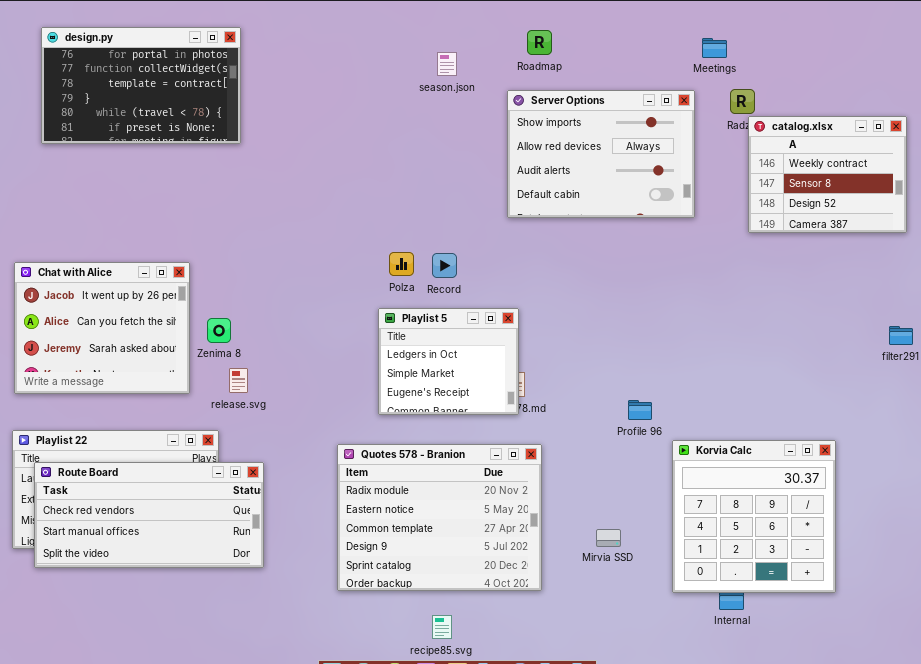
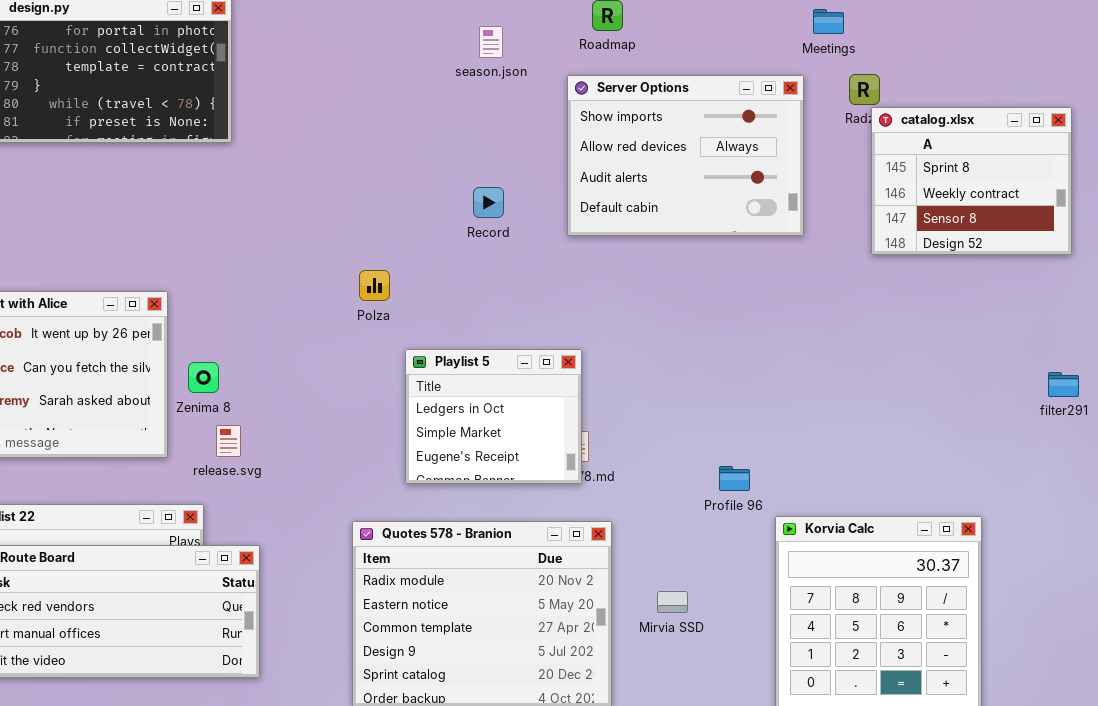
catalog.xlsx: [748,116,907,233] -> [871,107,1072,255], scrolled up 1 row
Polza: [389,252,414,276] -> [359,270,390,301], moved
Record: [432,253,457,278] -> [473,187,504,218], moved
Mirvia SSD: [596,529,621,547] -> [657,591,688,613], moved

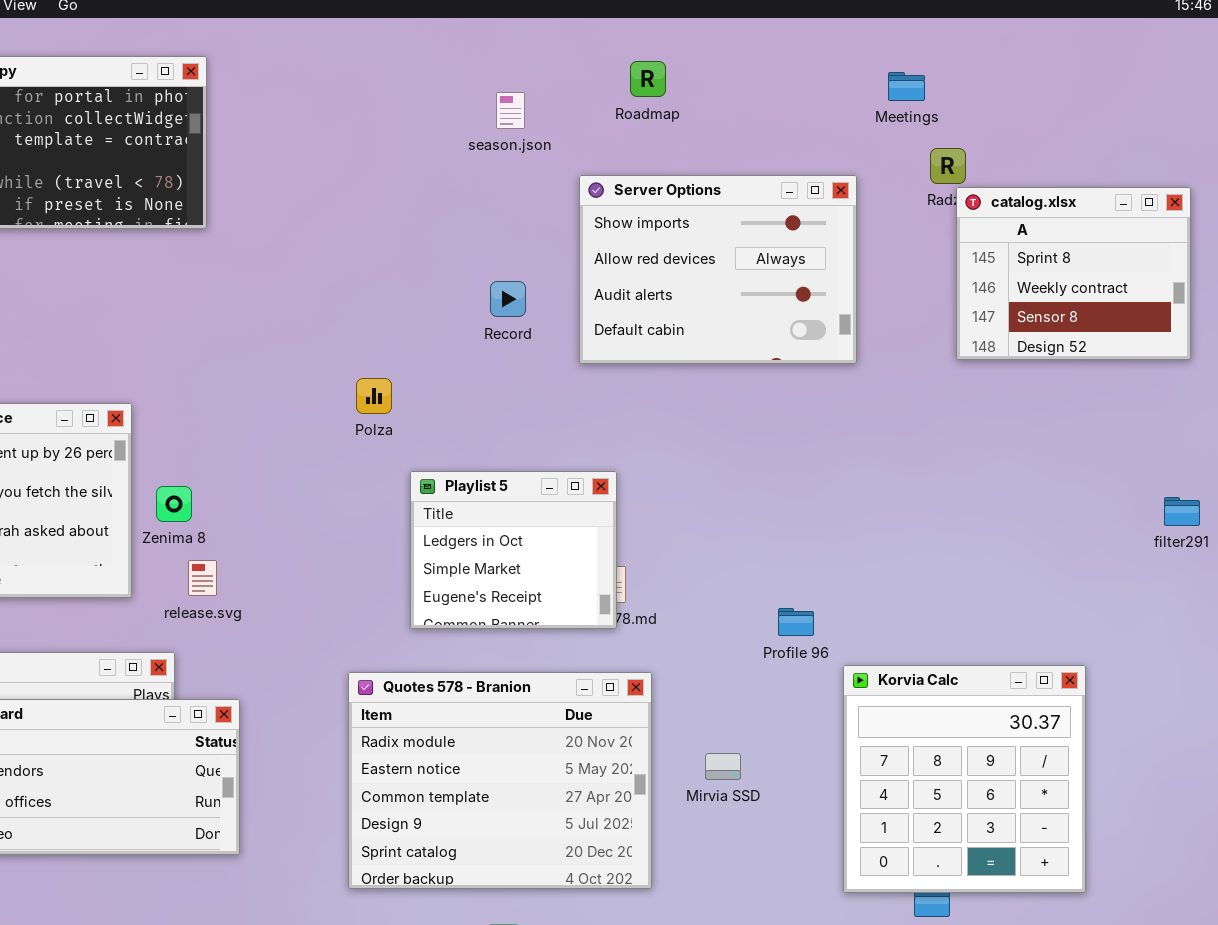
Server Options: [567,75,804,236] -> [579,175,857,364], moved

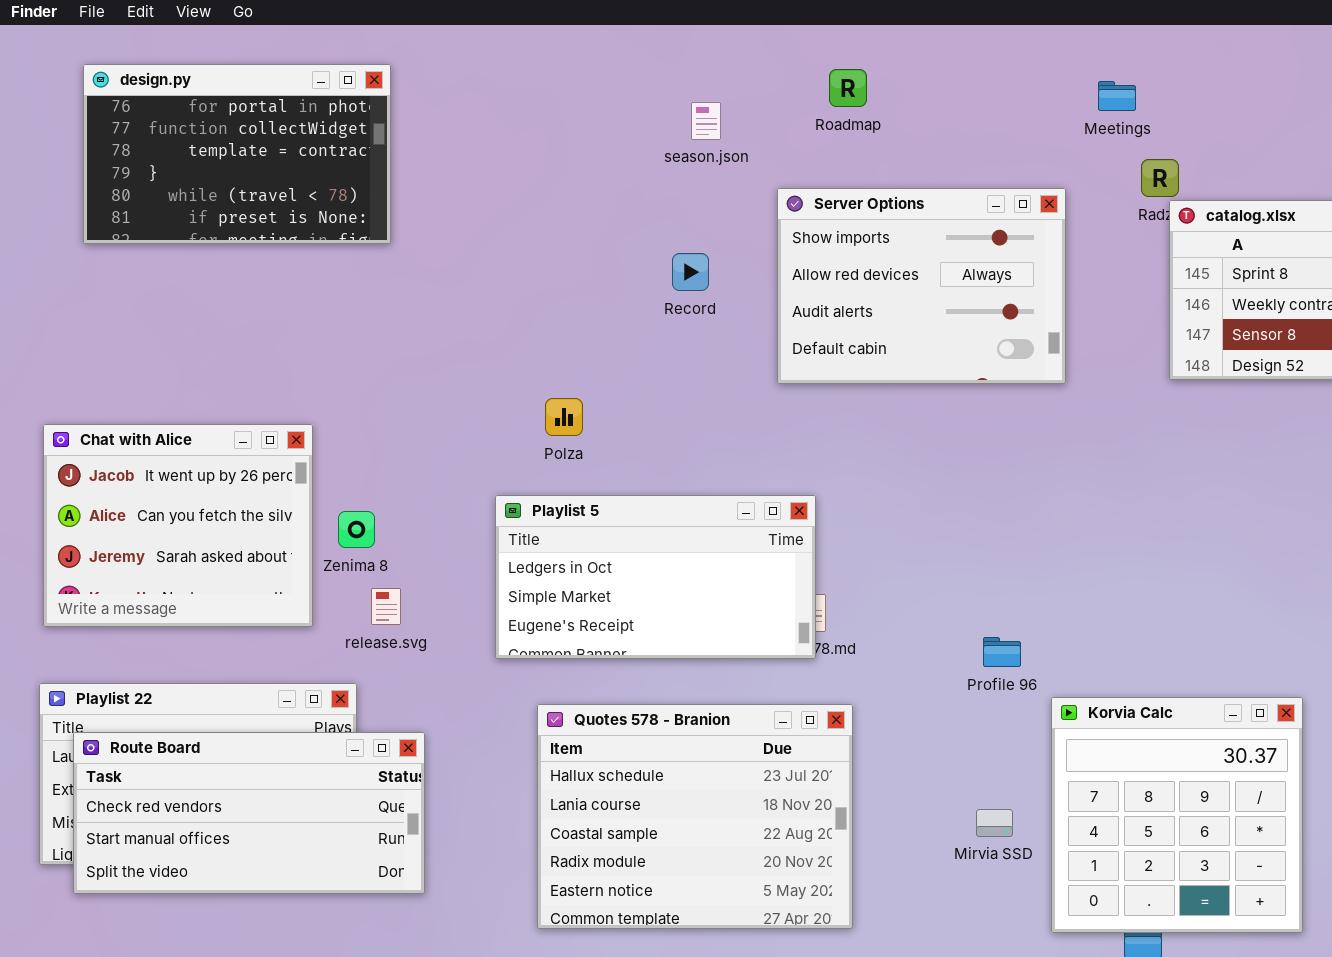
Record: [490,281,526,317] -> [672,253,709,291], moved
Playlist 5: [410,471,617,629] -> [495,495,816,659], resized
Quotes 578 - Branion: [348,672,652,889] -> [537,704,853,929], scrolled up 3 rows
Mirvia SSD: [705,753,741,780] -> [976,809,1013,837], moved

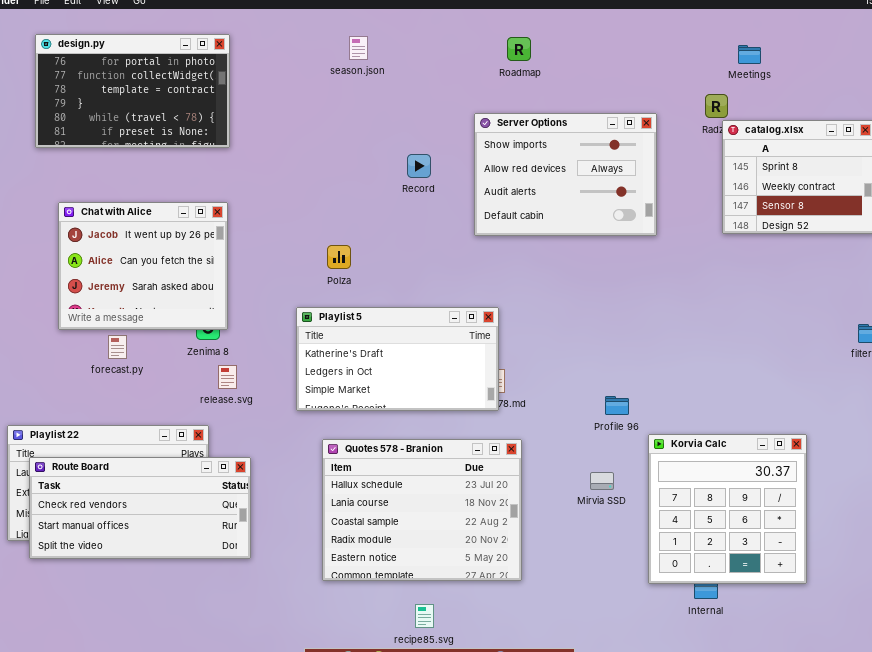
Meetings: [1098,81,1136,111] -> [738,45,761,64], moved
season.json: [691,102,721,140] -> [349,36,368,60], moved
Chat with Alice: [43,424,313,627] -> [58,202,228,330], moved
Playlist 5: [495,495,816,659] -> [296,307,499,411], scrolled up 1 row
Mirvia SSD: [976,809,1013,837] -> [590,472,614,490], moved

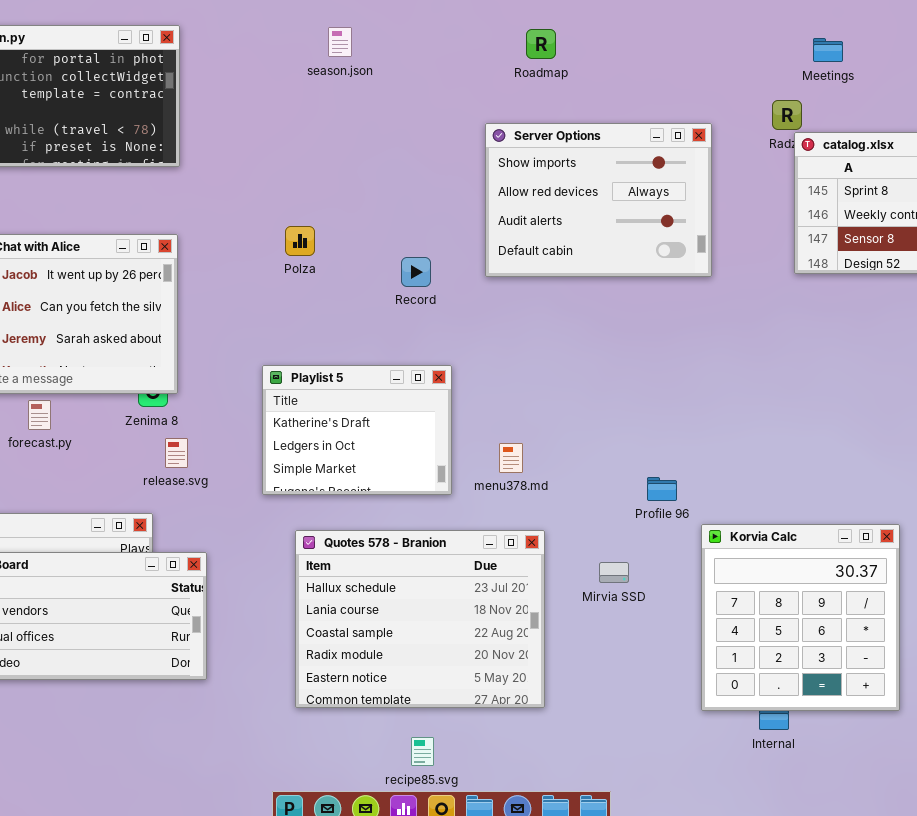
Record: [407,154,431,178] -> [401,257,431,287], moved
Polza: [327,245,351,269] -> [285,226,315,256], moved
Playlist 5: [296,307,499,411] -> [262,365,452,495], resized
Mirvia SSD: [590,472,614,490] -> [599,562,629,583], moved

